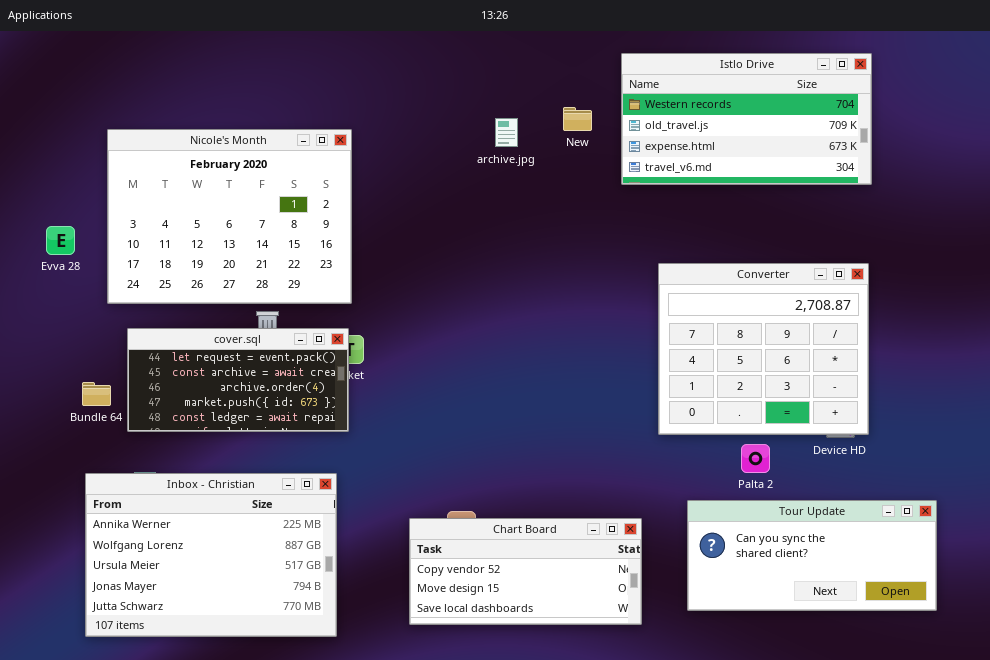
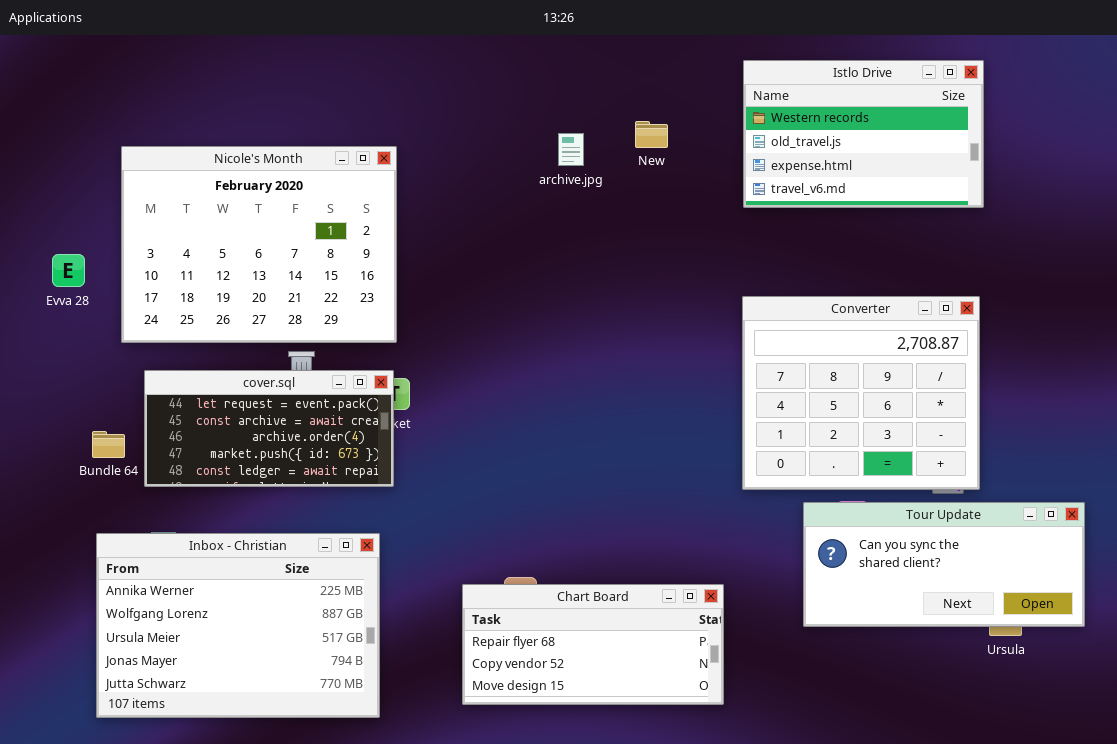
Istlo Drive: [621,53,872,185] -> [743,60,984,208], resized
Tour Update: [687,500,937,611] -> [803,502,1085,627], moved
Chart Board: [409,518,642,625] -> [462,584,724,705], scrolled up 1 row

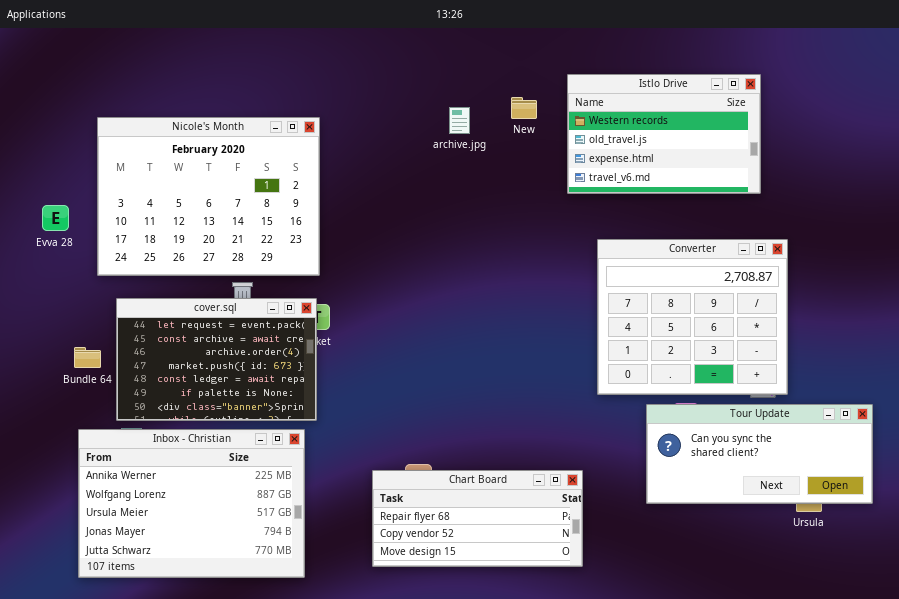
Istlo Drive: [743,60,984,208] -> [567,74,761,194], moved
cover.sql: [144,370,394,487] -> [116,298,317,421], resized

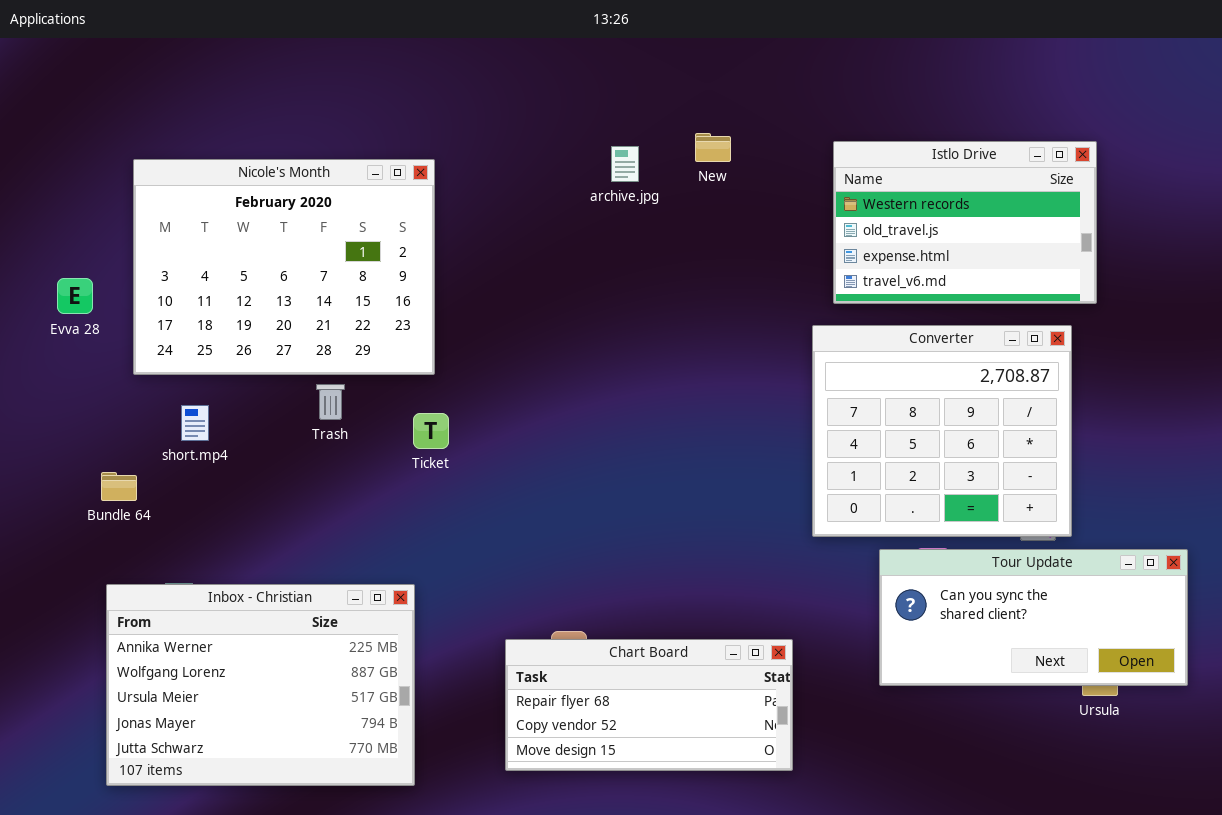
Istlo Drive: [567,74,761,194] -> [833,141,1097,304], moved
cover.sql: [116,298,317,421] -> none, closed

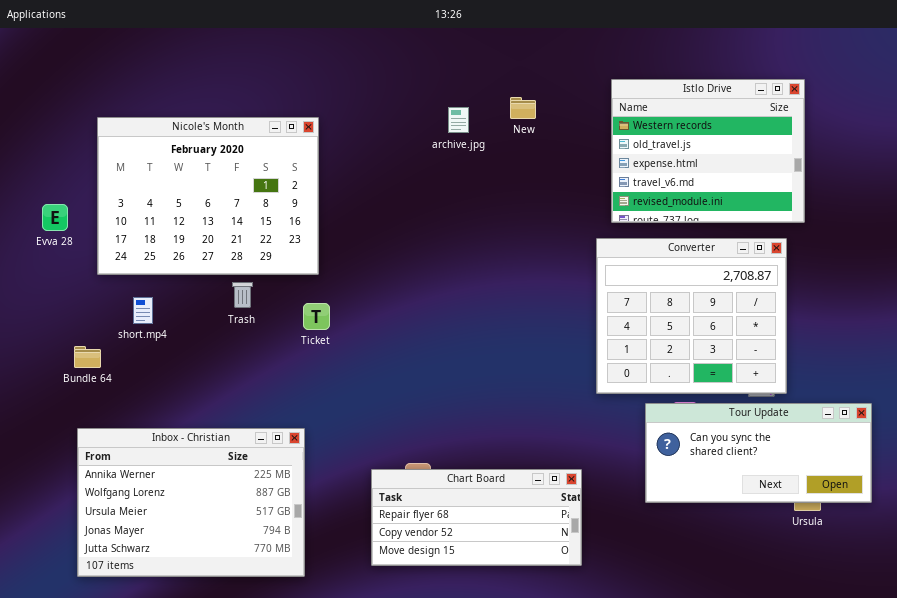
Istlo Drive: [833,141,1097,304] -> [611,79,805,223], resized

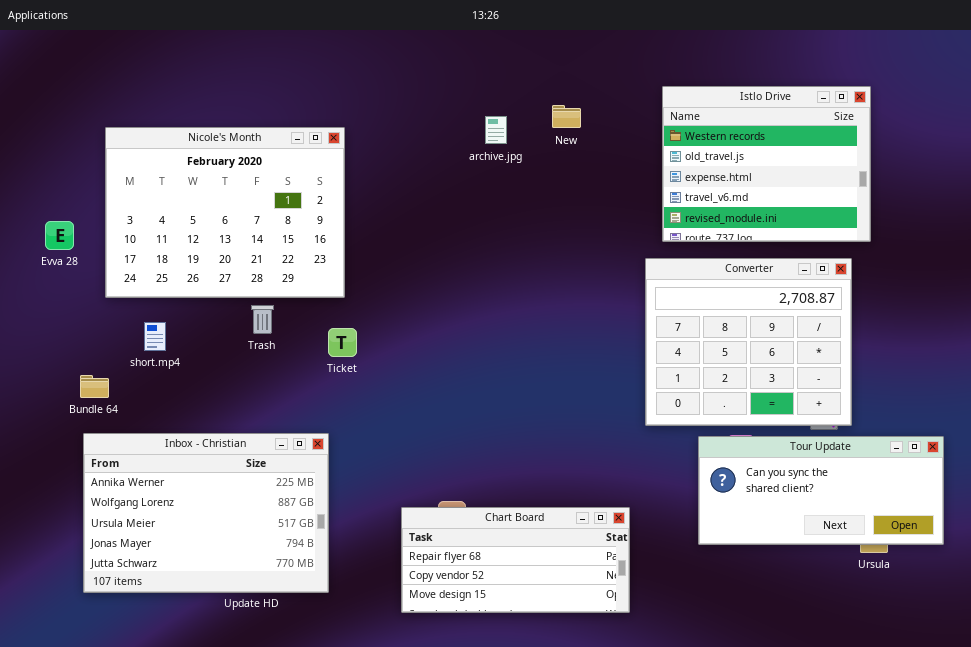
Inbox - Christian: [77,428,305,577] -> [83,433,329,593], moved

